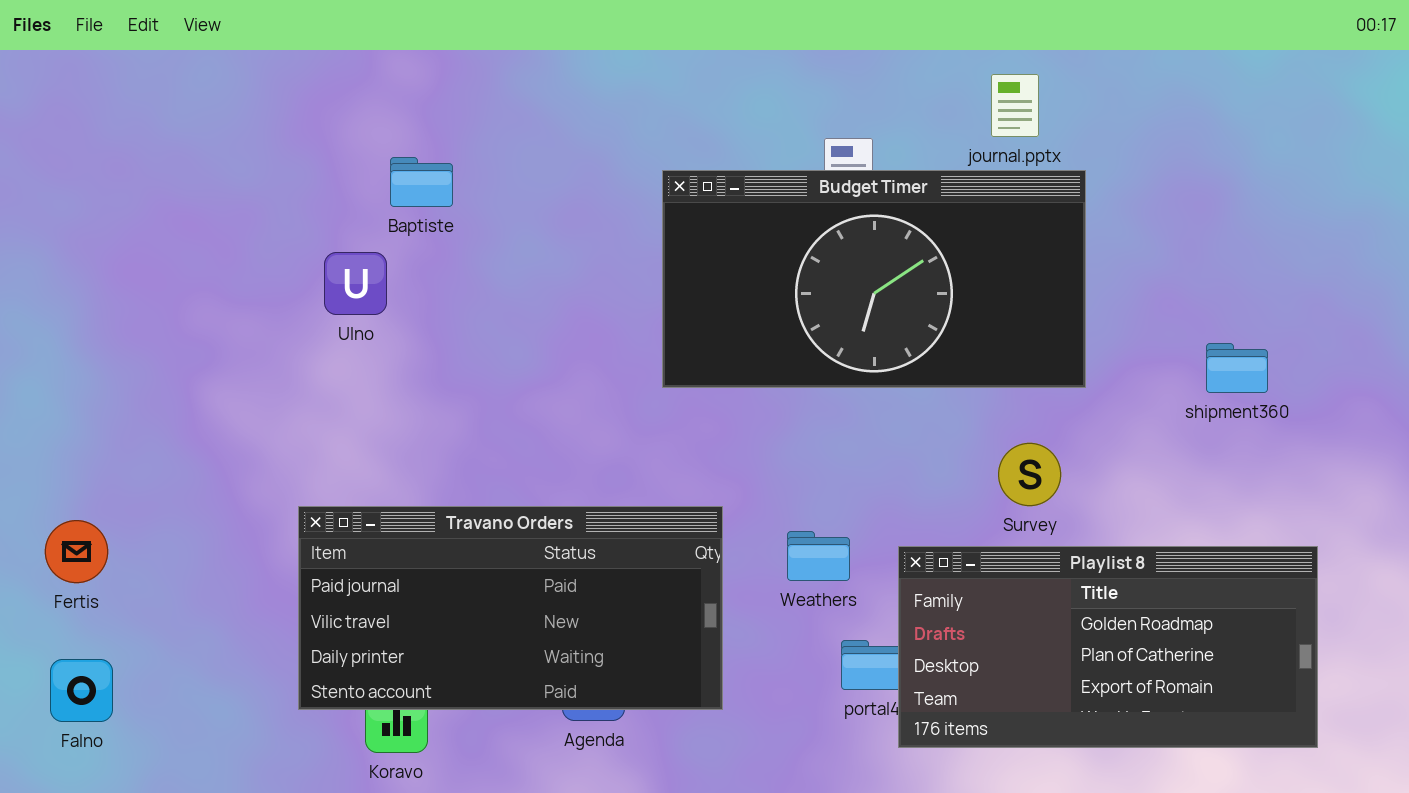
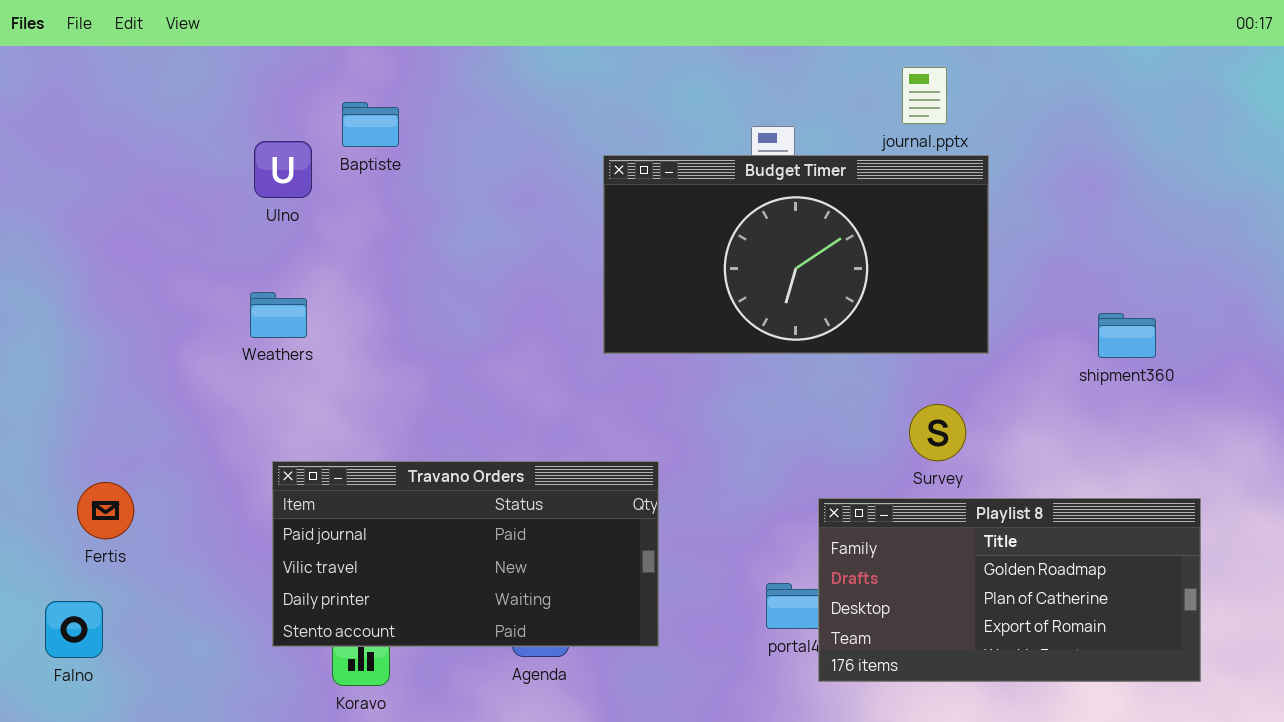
Baptiste: [390,157,453,207] -> [342,102,399,147], moved
Ulno: [324,252,387,315] -> [254,141,312,198], moved
Fertis: [45,520,108,583] -> [77,482,134,539], moved
Weathers: [787,531,850,581] -> [250,292,307,338], moved

